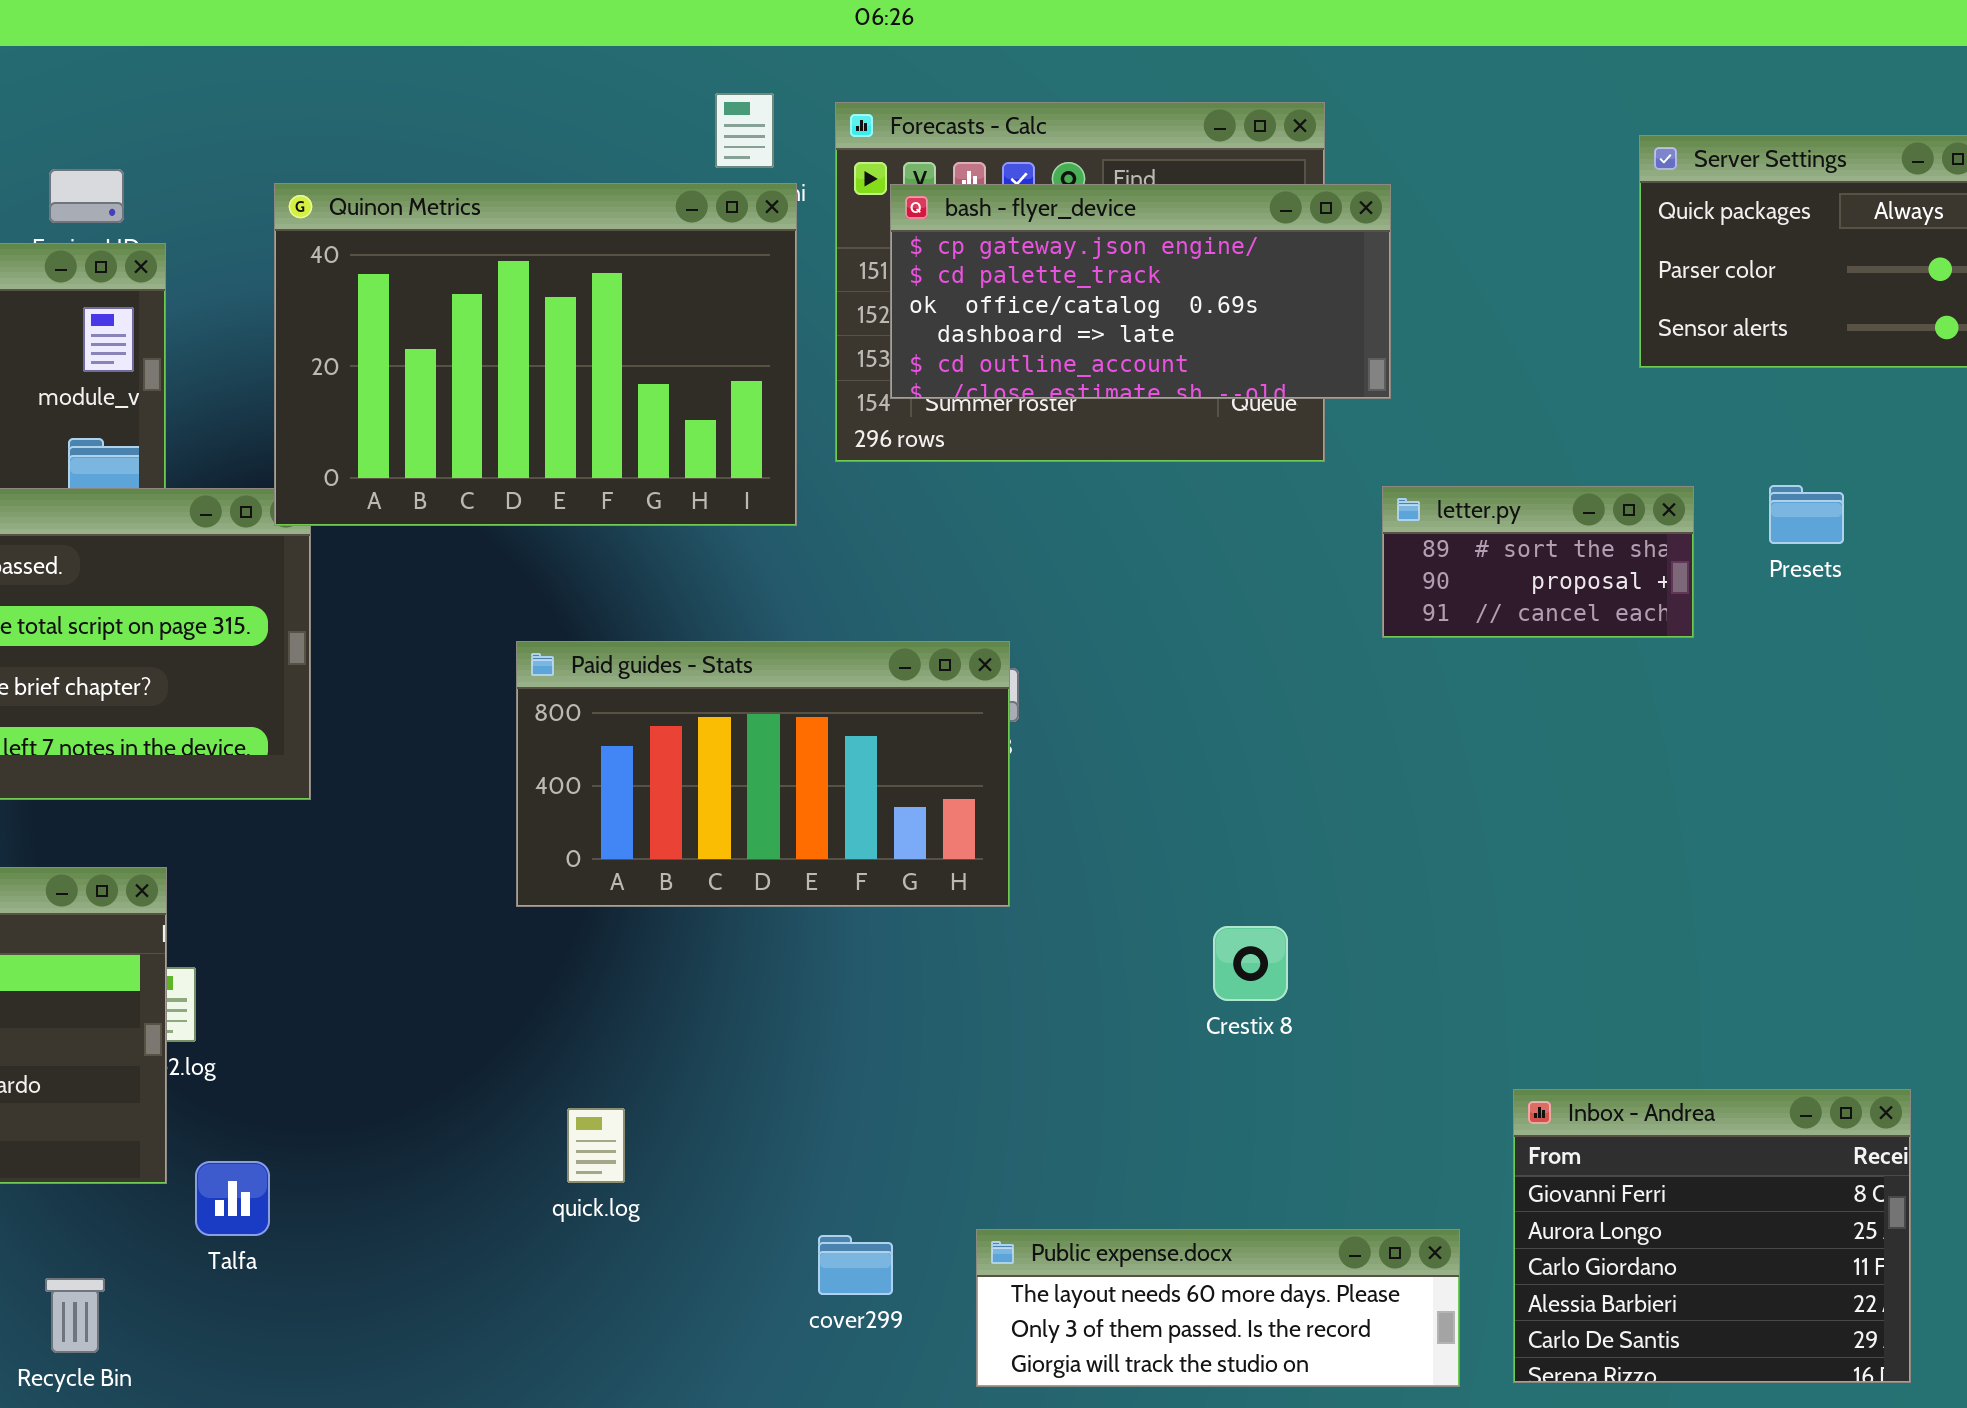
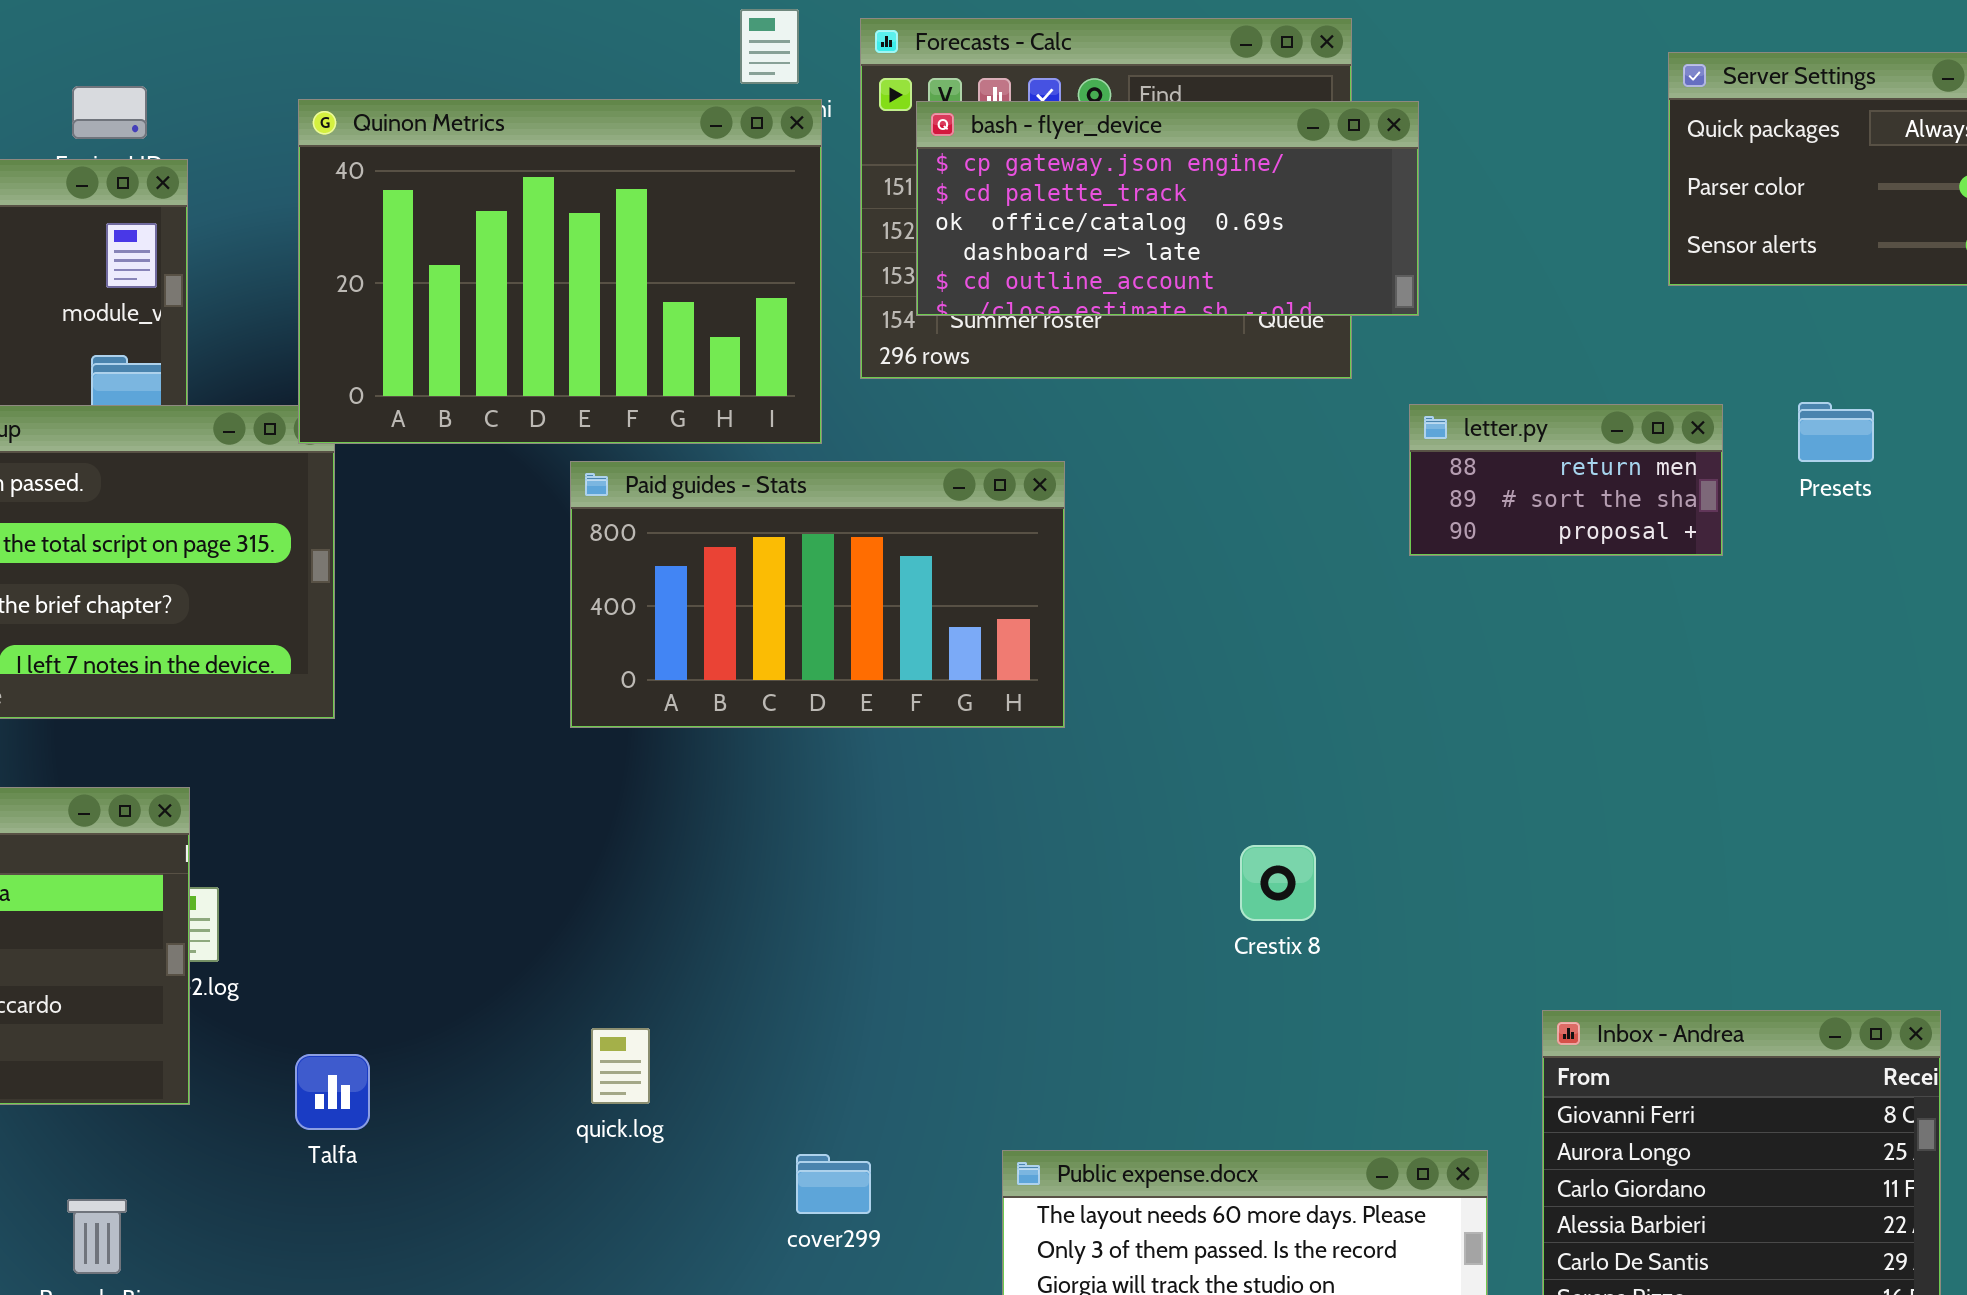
letter.py: [1382,486,1694,638] -> [1409,404,1723,556], scrolled up 1 row
Paid guides - Stats: [516,641,1010,907] -> [570,461,1065,728], moved
Talfa: [195,1161,270,1236] -> [295,1054,370,1130], moved
cover299: [818,1235,893,1295] -> [796,1154,871,1214], moved

